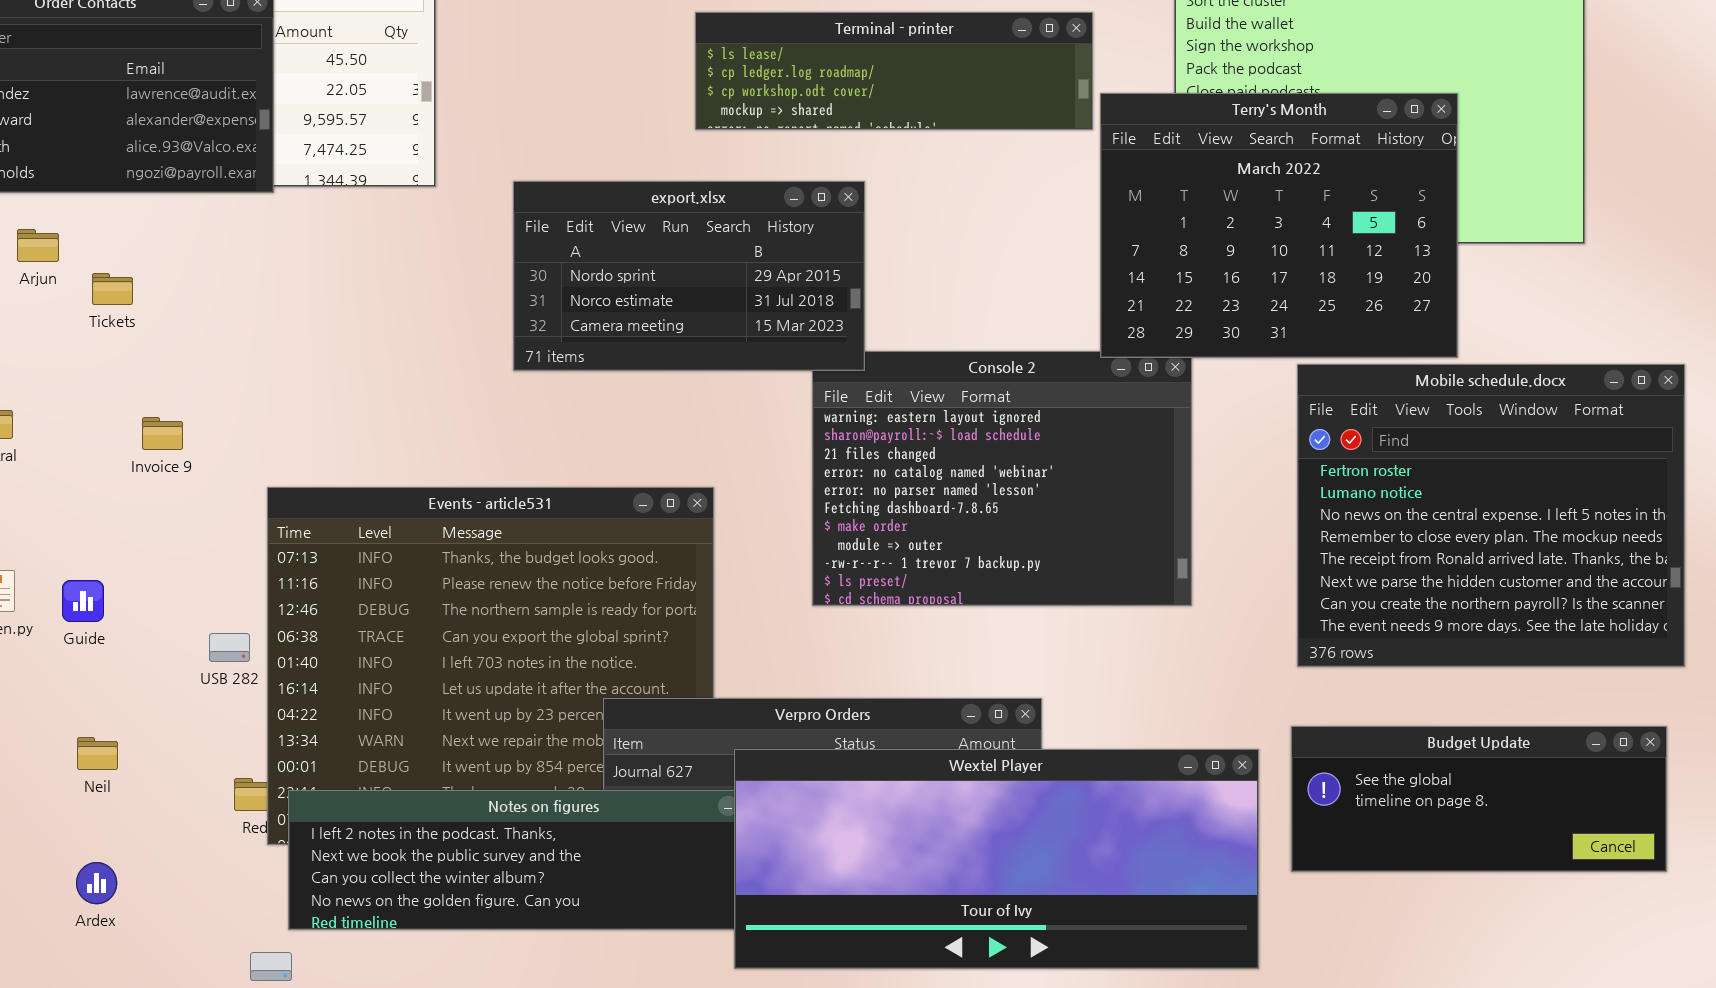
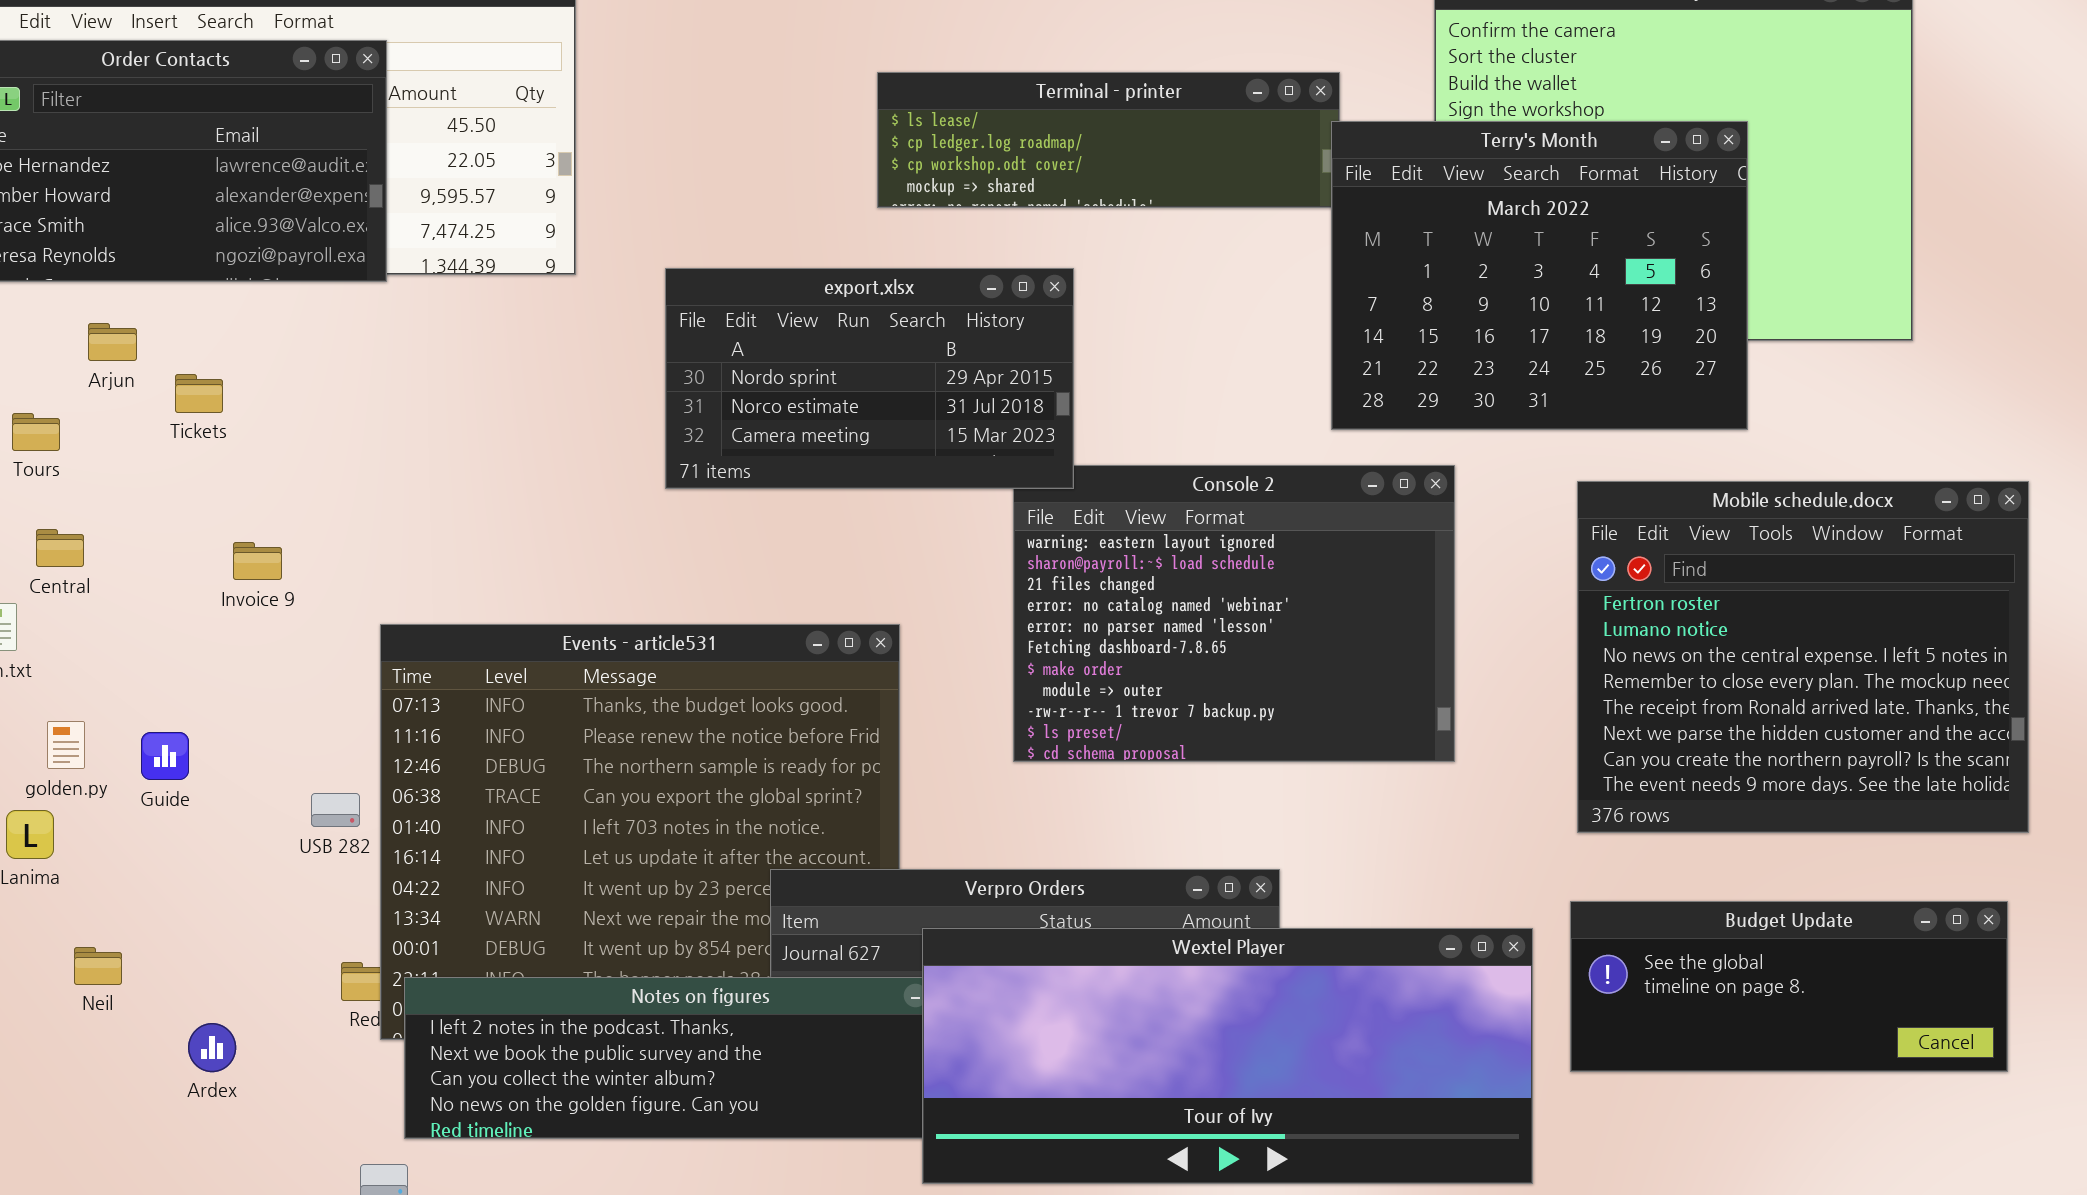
Terry's Month: [1100,93,1458,358] -> [1331,121,1748,430], moved
Neil: [77,737,118,770] -> [74,947,122,985], moved
Ardex: [76,862,117,904] -> [188,1023,236,1072], moved

